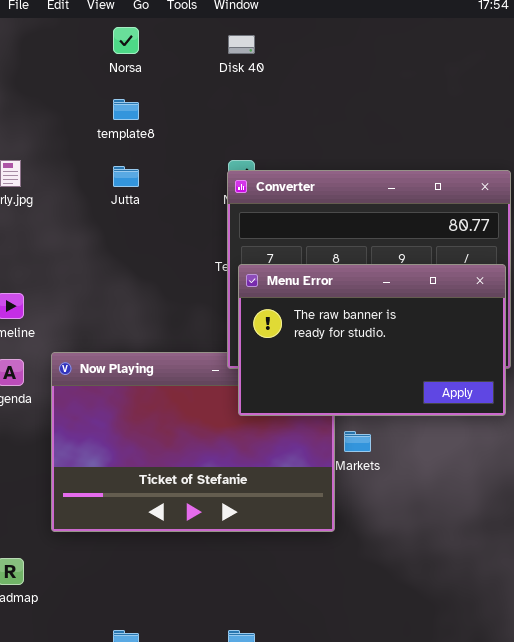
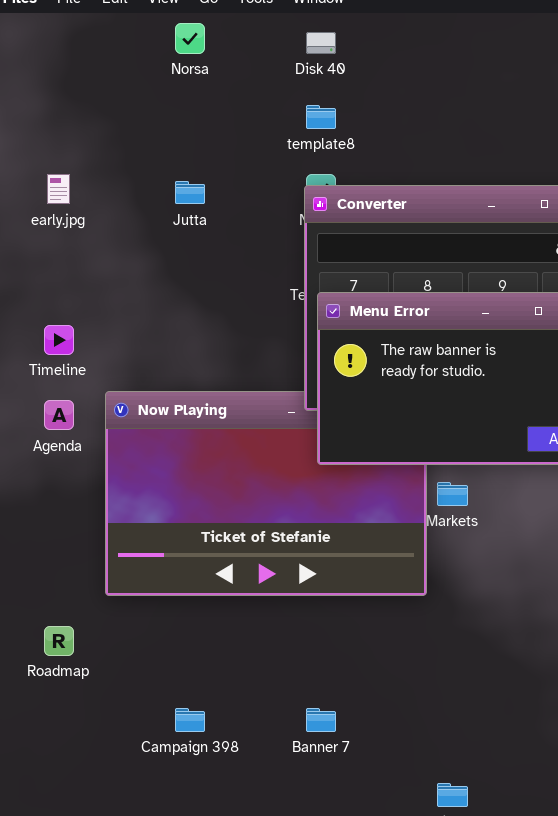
template8: [113,99,139,120] -> [306,105,336,129], moved

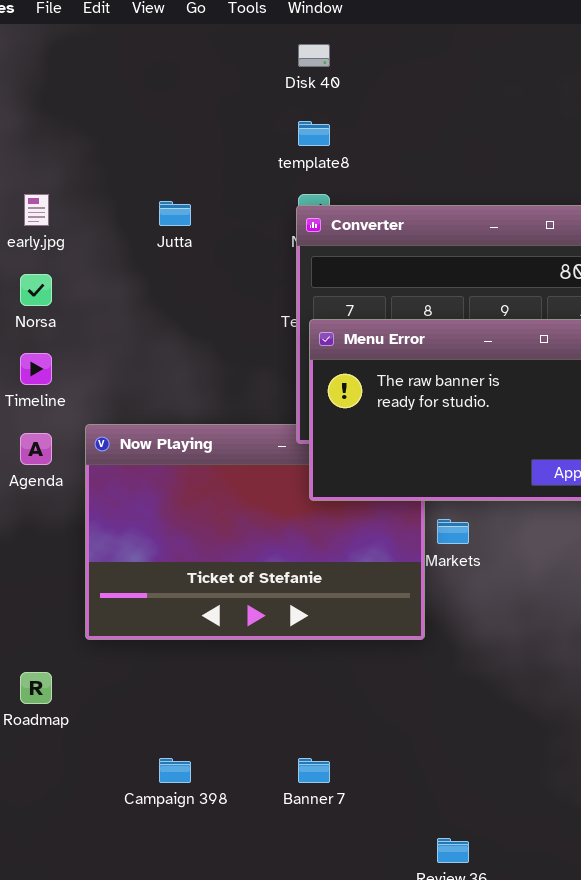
Norsa: [175,23,205,54] -> [20,274,52,306], moved

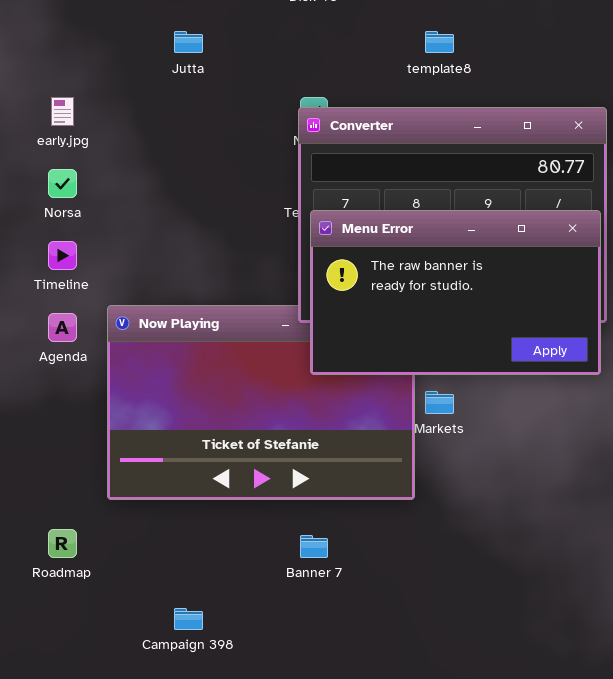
template8: [298,121,330,146] -> [425,31,454,53], moved
Jutta: [159,201,191,226] -> [174,31,203,53], moved
Banner 7: [298,758,330,783] -> [300,535,328,558], moved

